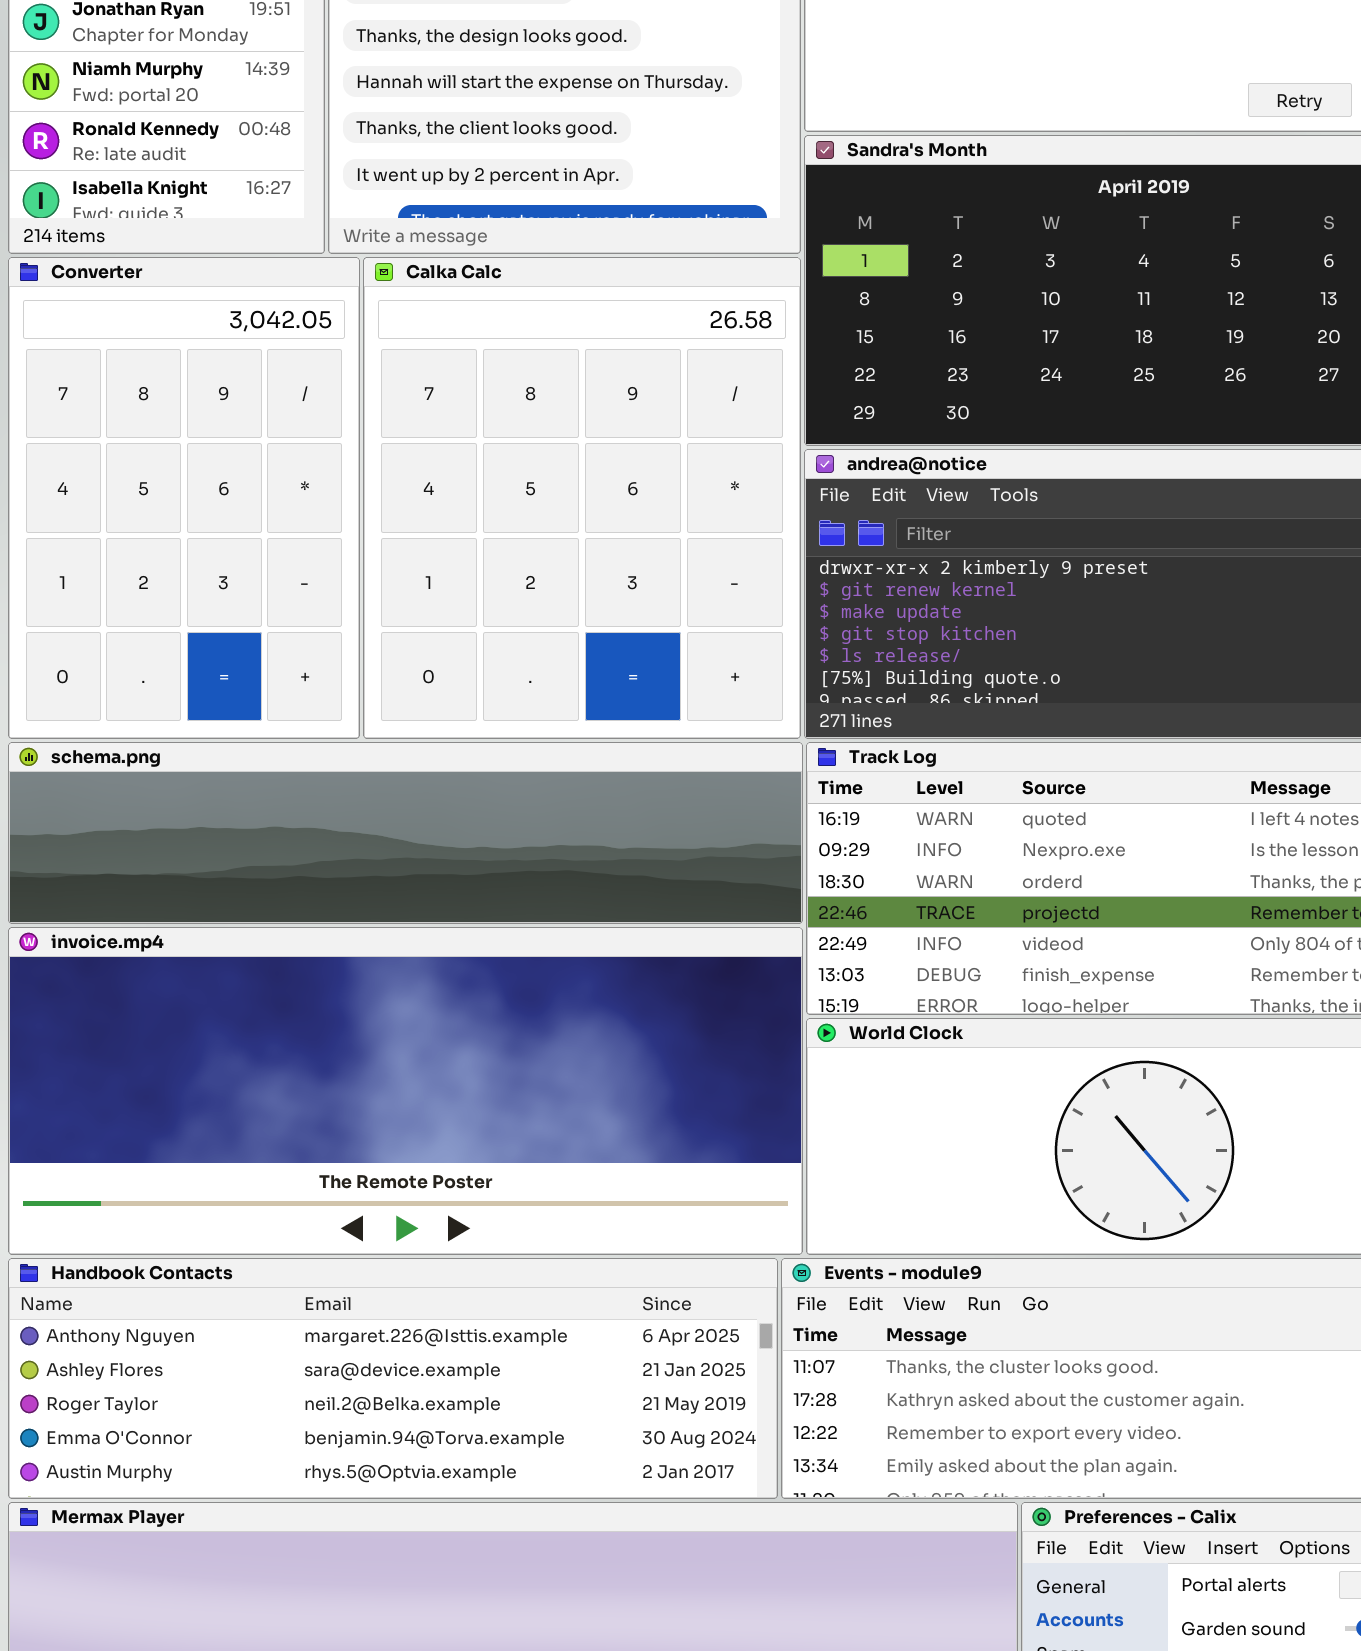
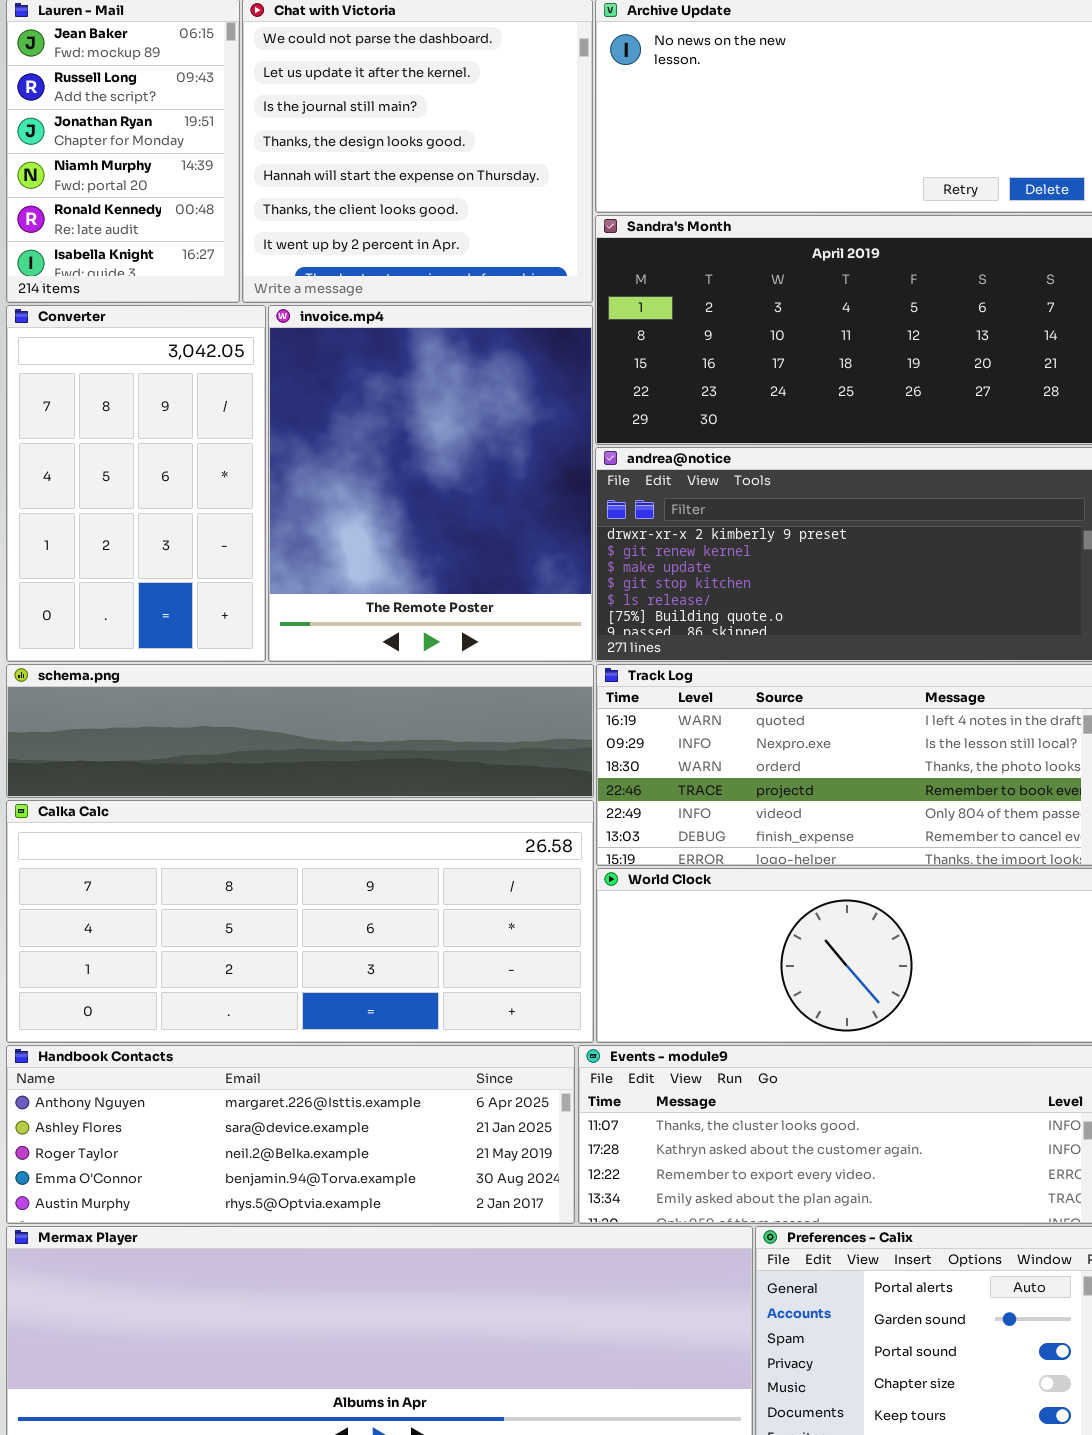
Calka Calc: [363,257,801,739] -> [6,800,594,1043], moved, resized
invoice.mp4: [8,927,803,1255] -> [268,305,593,662], moved, resized

